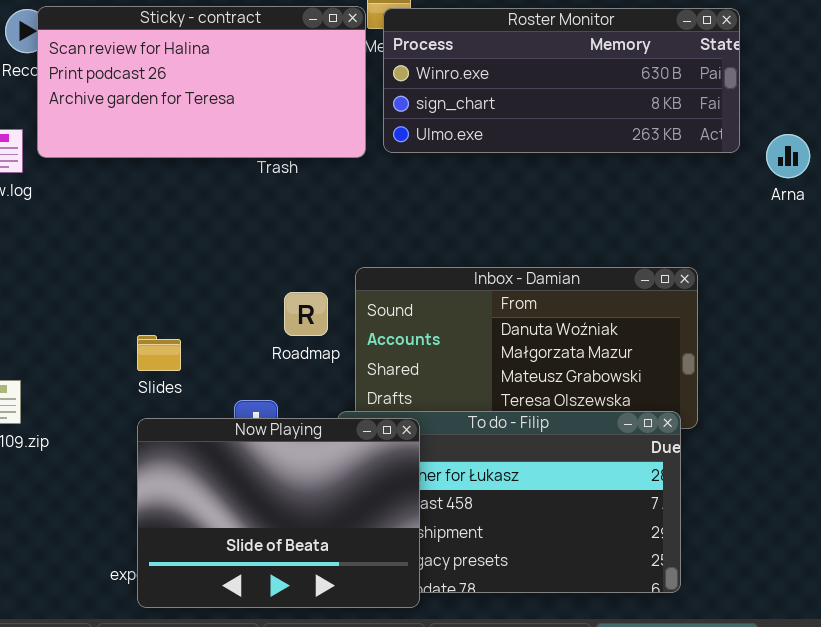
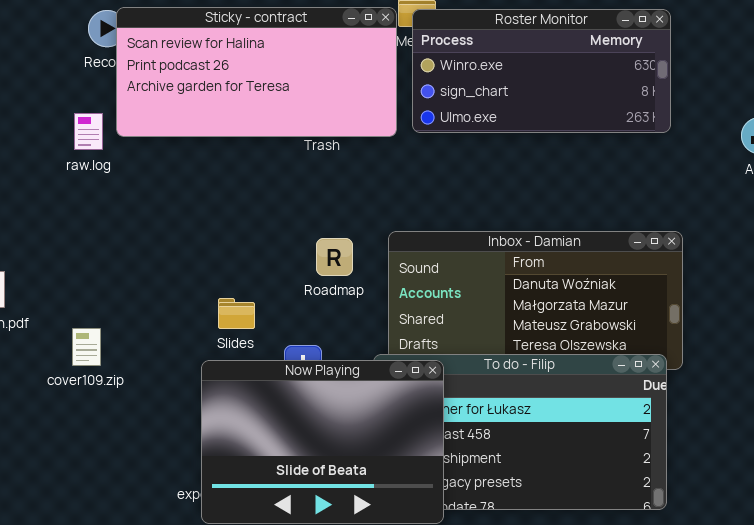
Roster Monitor: [383,8,740,153] -> [412,9,671,133], resized
Roadmap: [284,292,328,336] -> [316,238,353,276], moved
Slides: [137,335,181,371] -> [218,298,255,329], moved

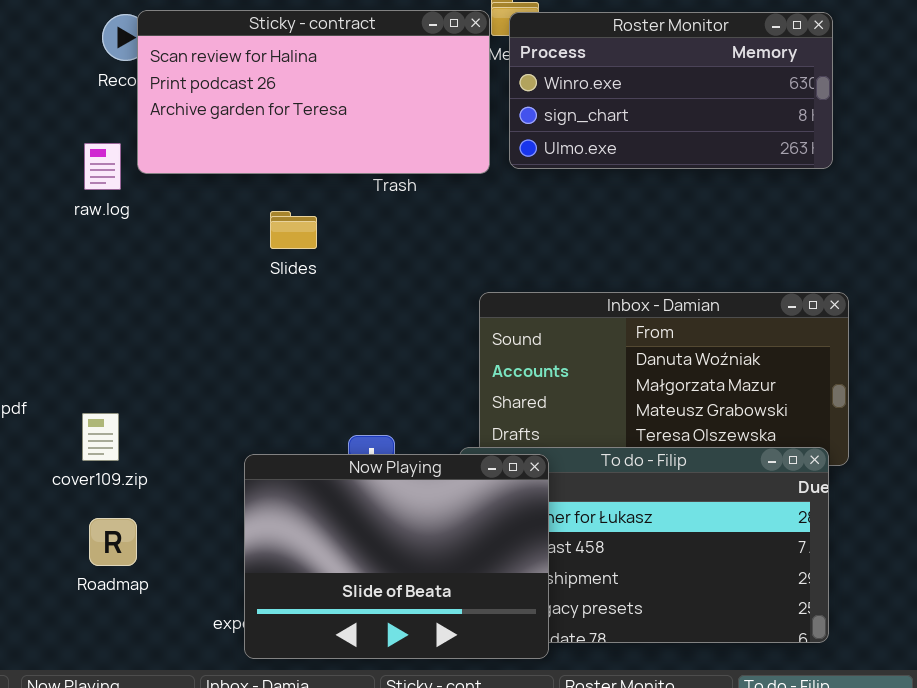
Roadmap: [316,238,353,276] -> [89,518,137,566], moved
Slides: [218,298,255,329] -> [270,211,317,249], moved

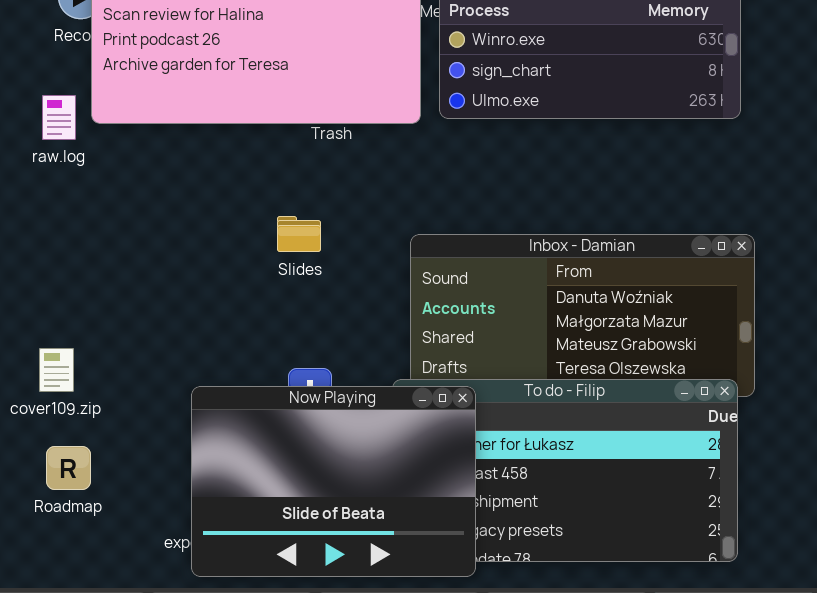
Slides: [270,211,317,249] -> [277,216,321,252], moved

